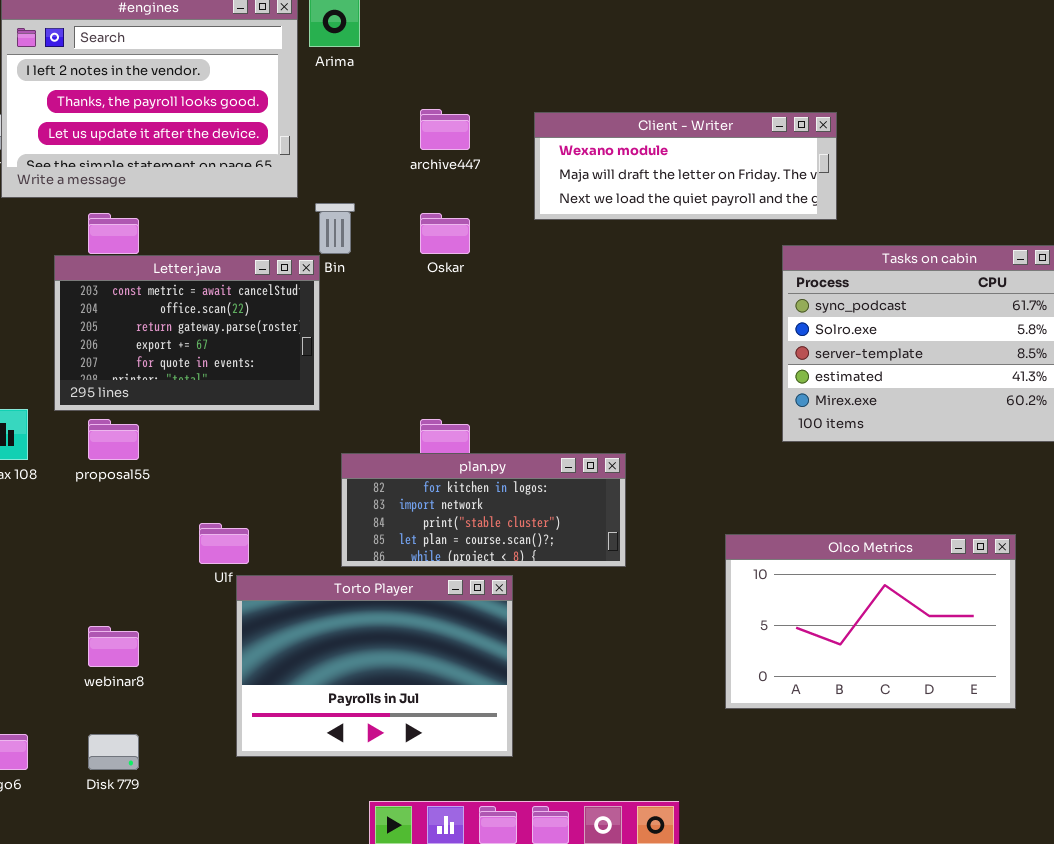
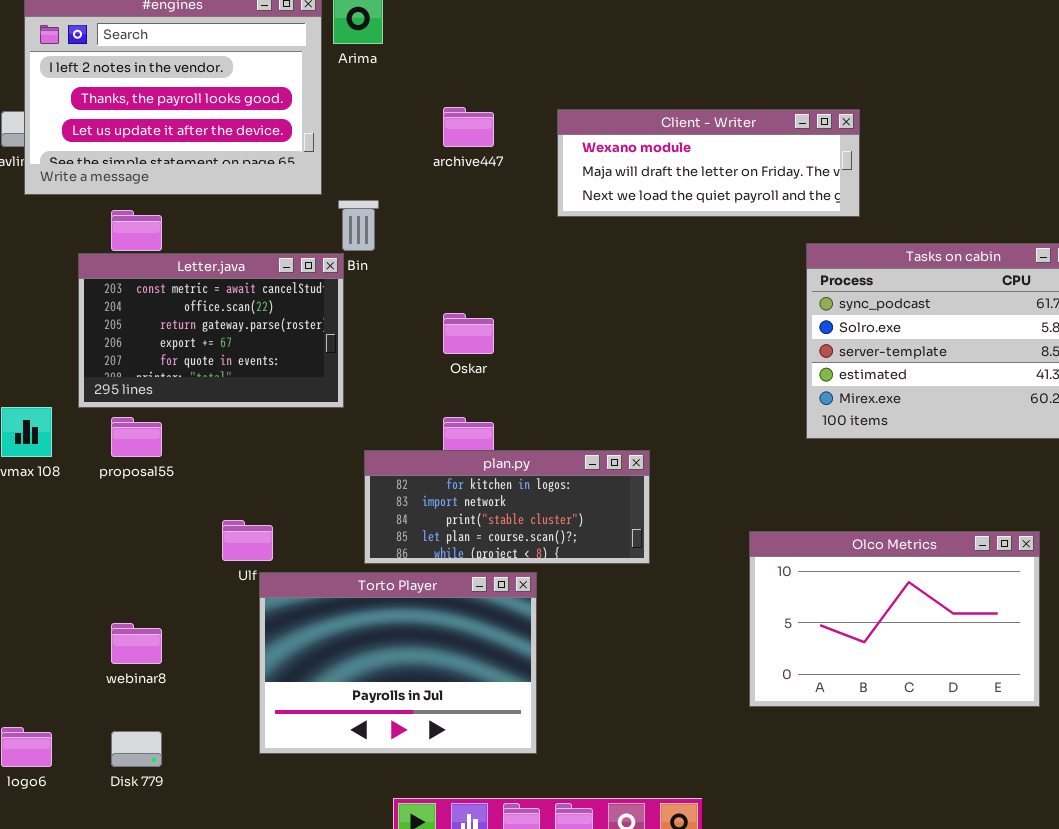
Oskar: [420,213,470,254] -> [443,313,494,354], moved

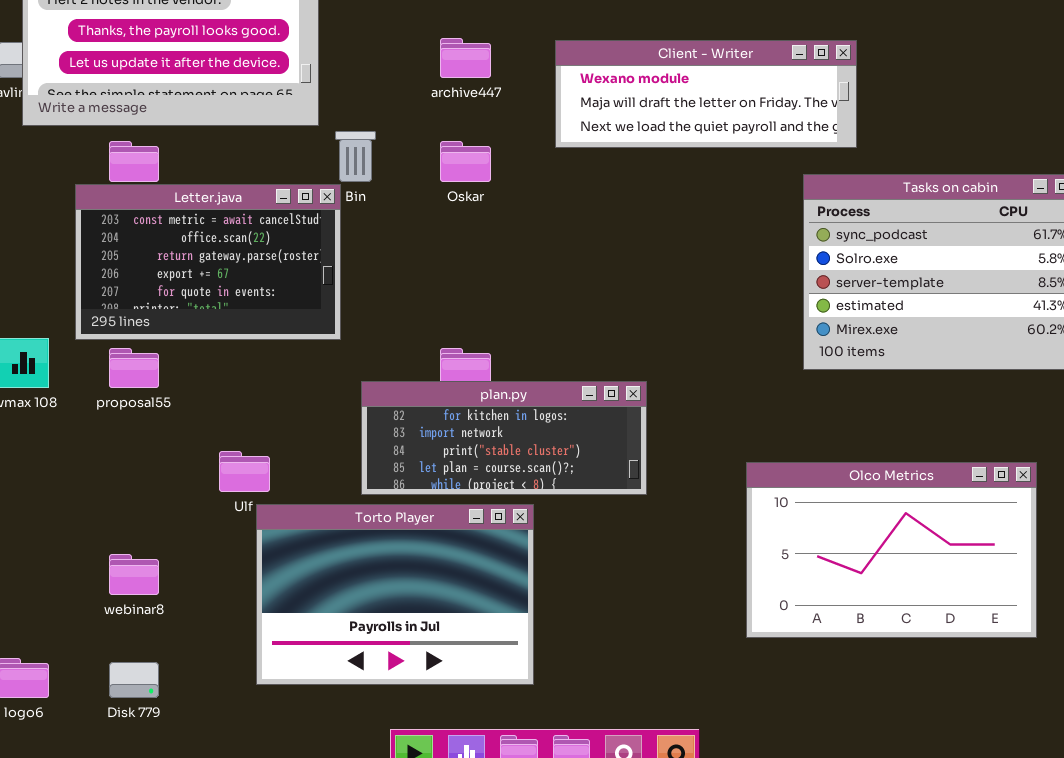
Oskar: [443,313,494,354] -> [440,141,491,182], moved

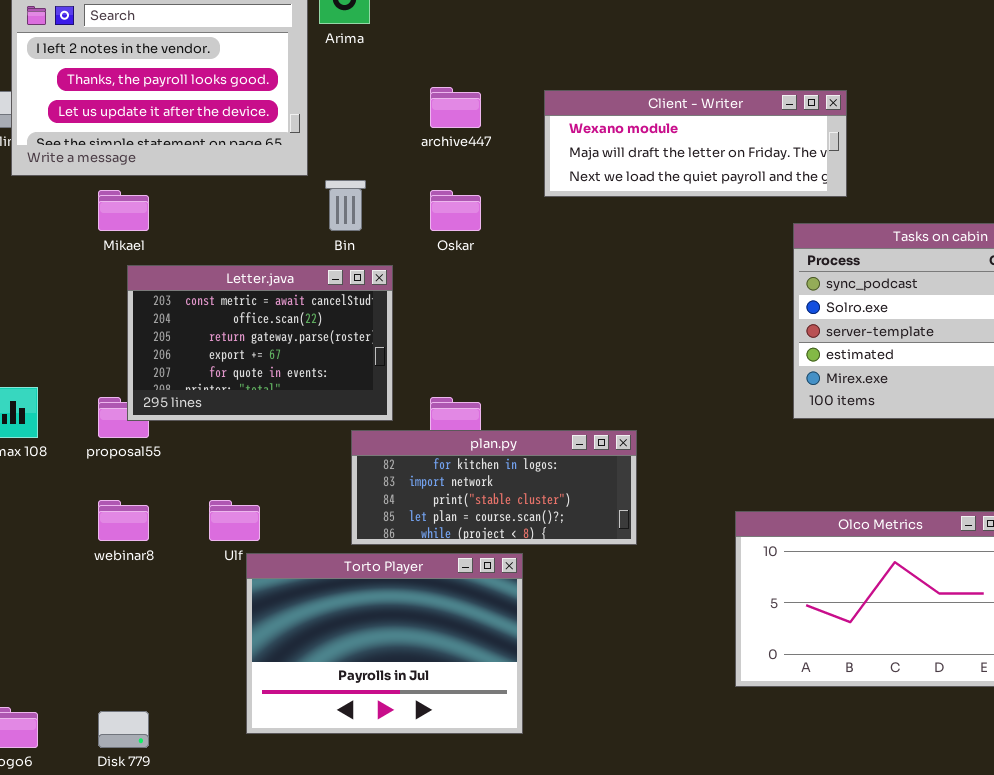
Letter.java: [75,184,341,340] -> [127,265,393,421], moved
webinar8: [109,554,159,595] -> [98,500,149,541], moved

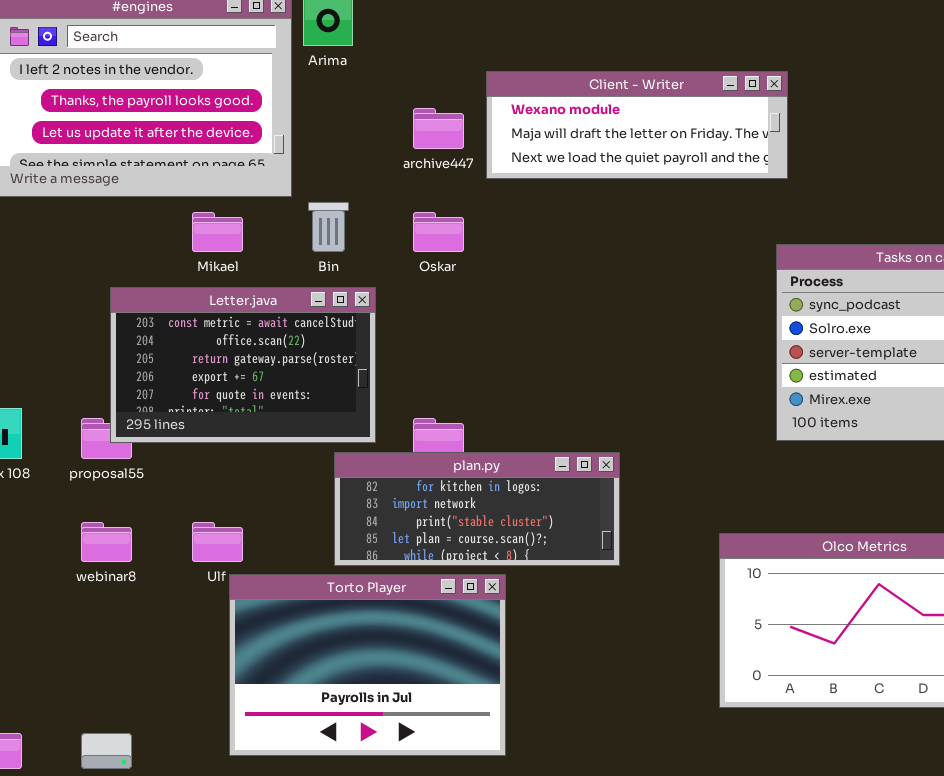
Client - Writer: [544,90,847,197] -> [486,71,788,179], moved
Mikael: [98,190,149,231] -> [192,212,243,252], moved

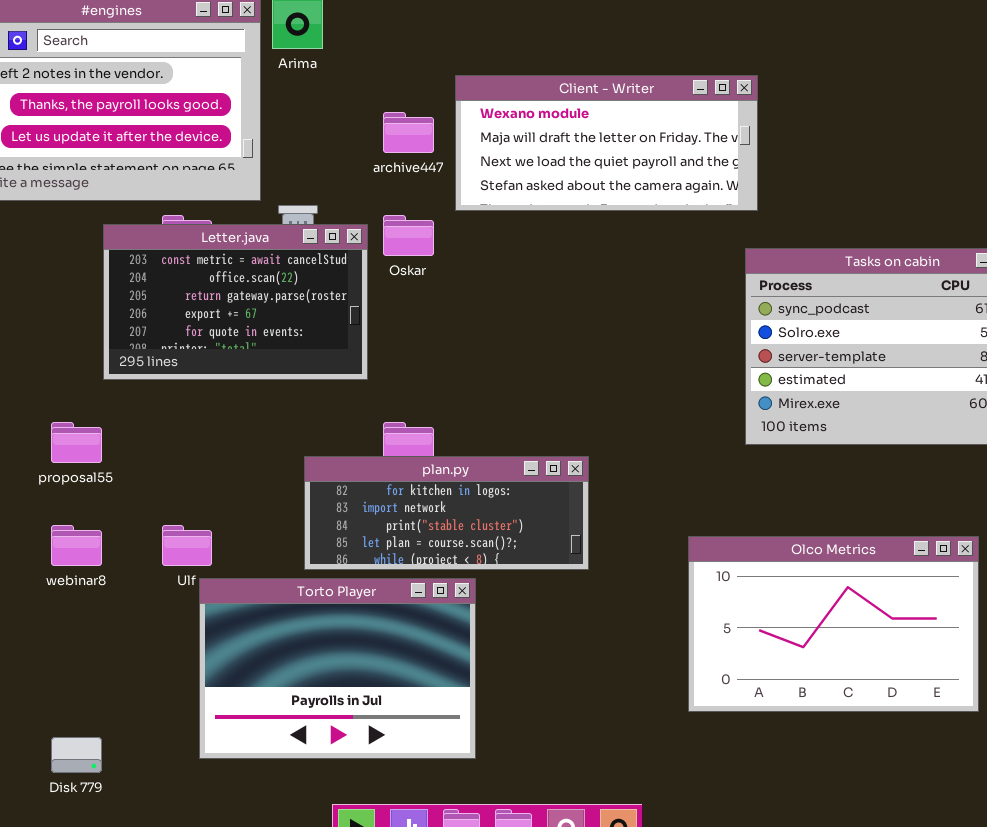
Client - Writer: [486,71,788,179] -> [455,75,758,211], resized
Letter.java: [110,287,376,443] -> [103,224,368,380], moved

